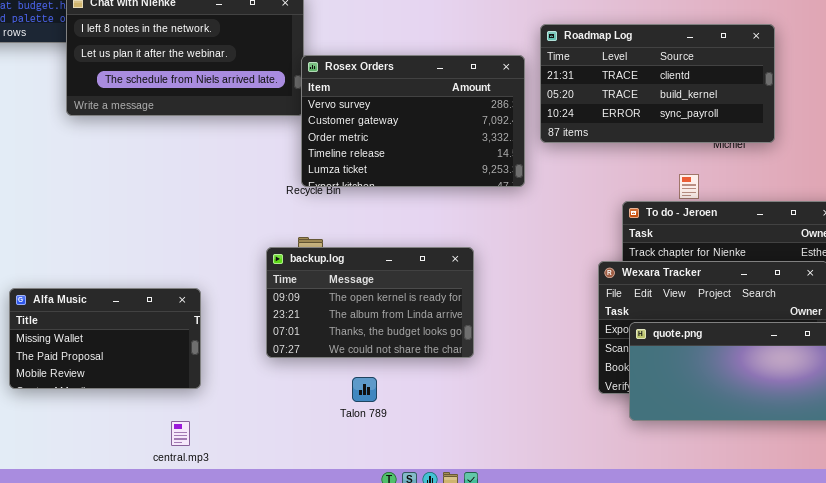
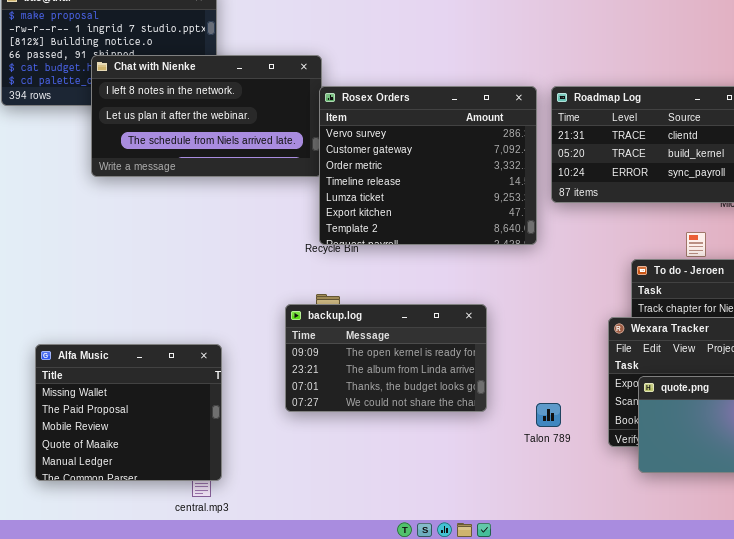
Rosex Orders: [301,55,525,187] -> [319,86,537,245], resized
Alfa Music: [9,288,201,389] -> [35,344,222,481], resized
Talon 789: [352,377,377,402] -> [536,403,561,427], moved

